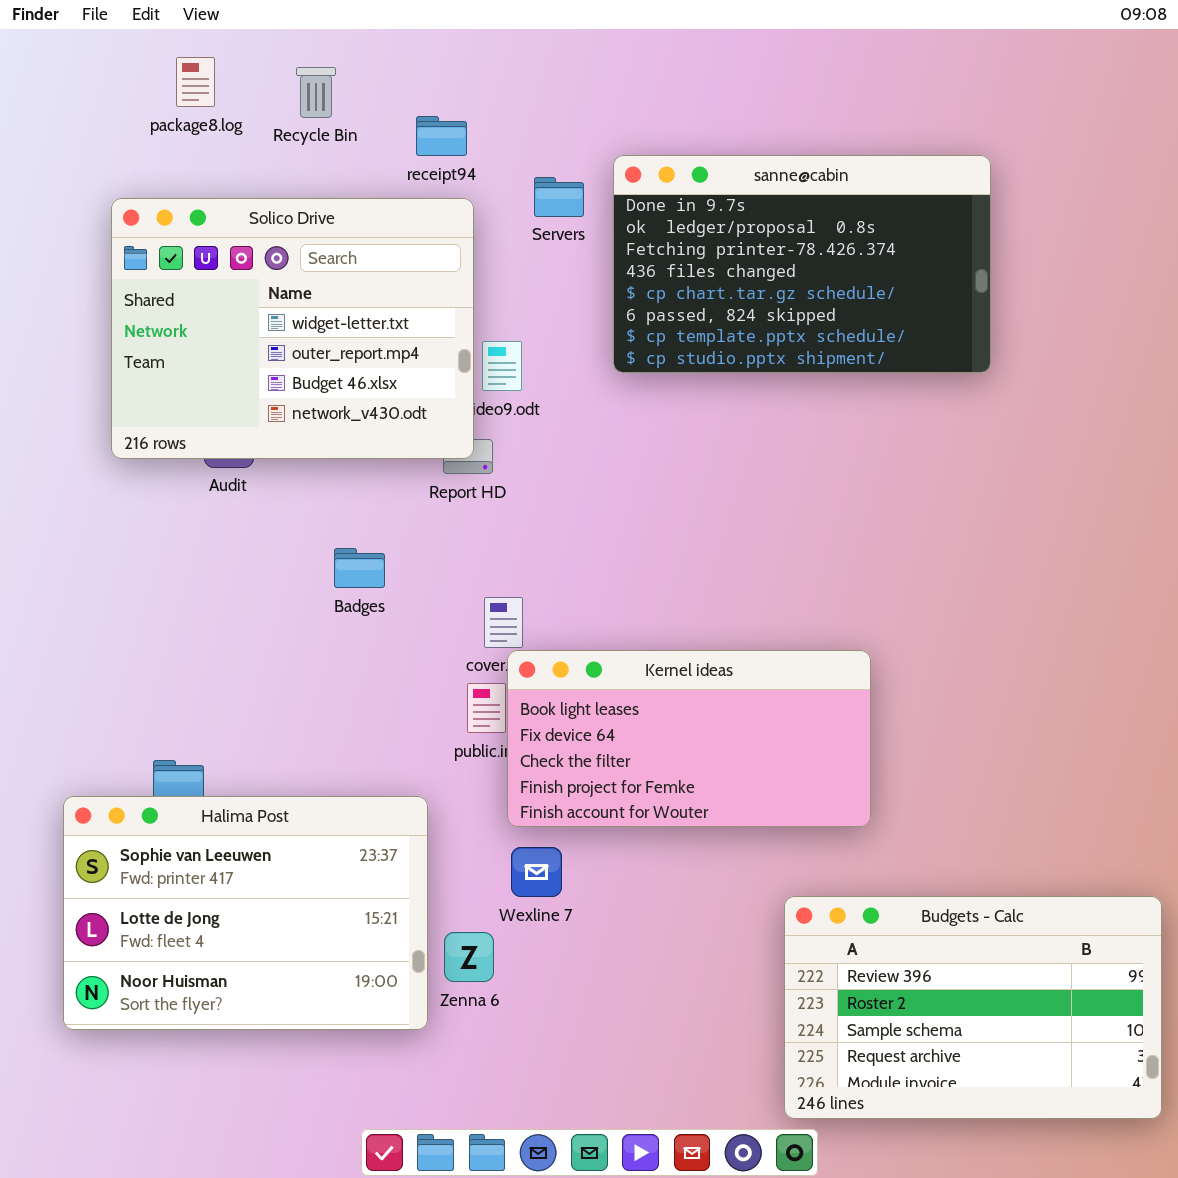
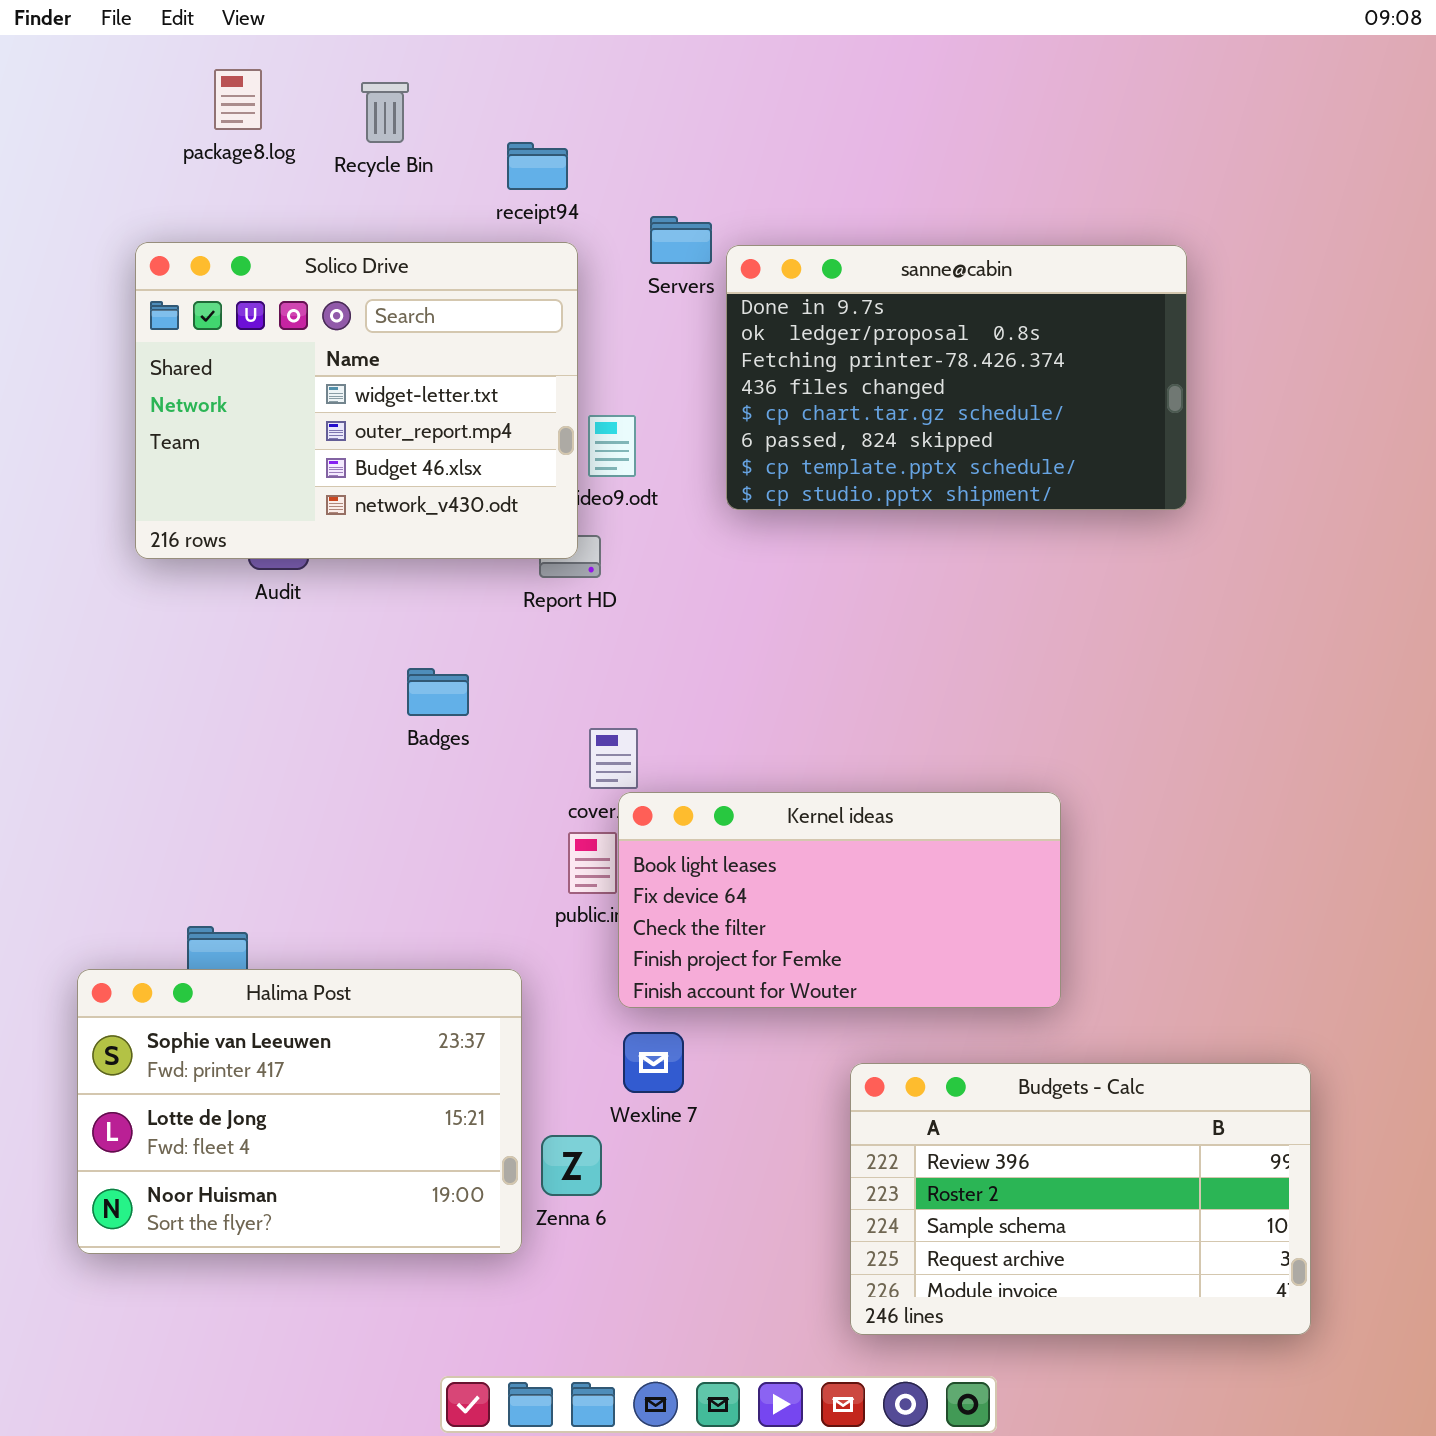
sanne@cabin: [613,155,991,373] -> [726,245,1187,510], moved
Budgets - Calc: [784,896,1162,1119] -> [850,1063,1311,1335], moved

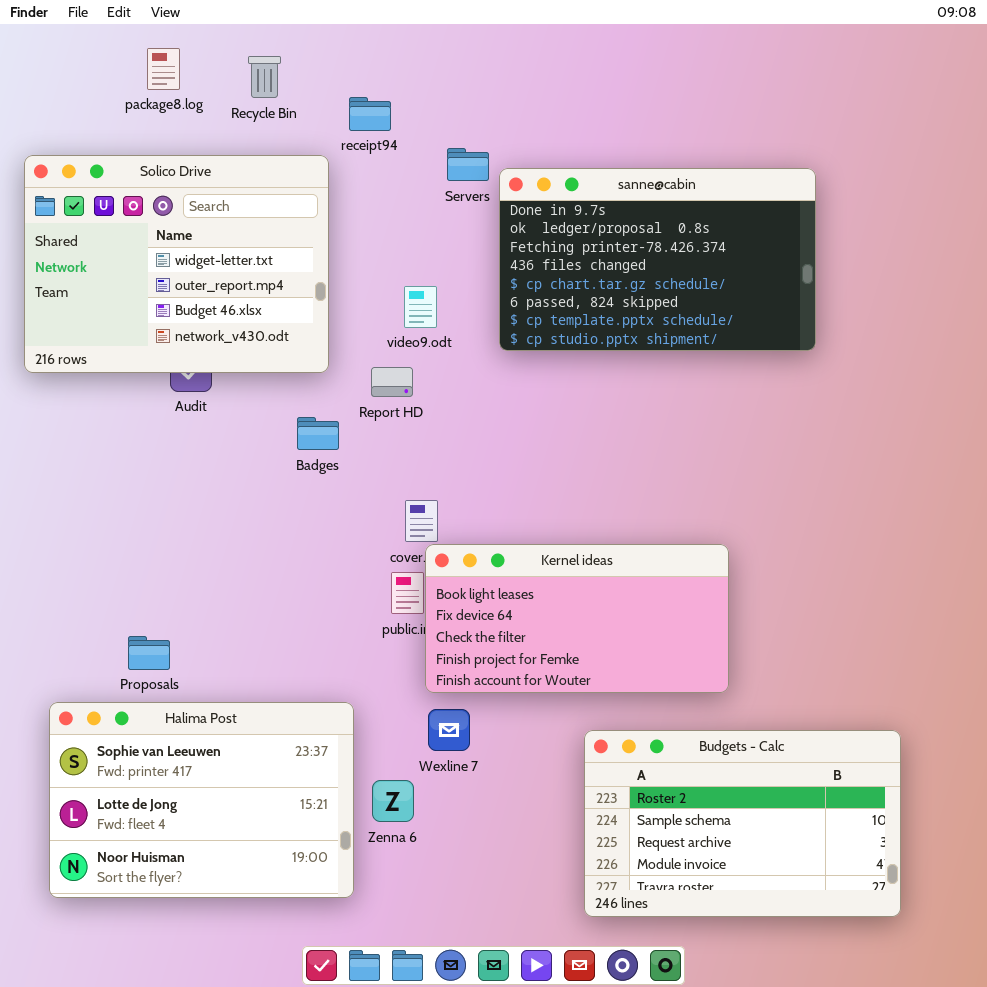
Solico Drive: [135,242,578,559] -> [24,155,329,373], moved
Badges: [407,668,469,716] -> [297,417,339,450], moved
Halima Post: [77,969,522,1254] -> [49,702,354,898], moved
Budgets - Calc: [850,1063,1311,1335] -> [584,730,901,917], scrolled down 1 row

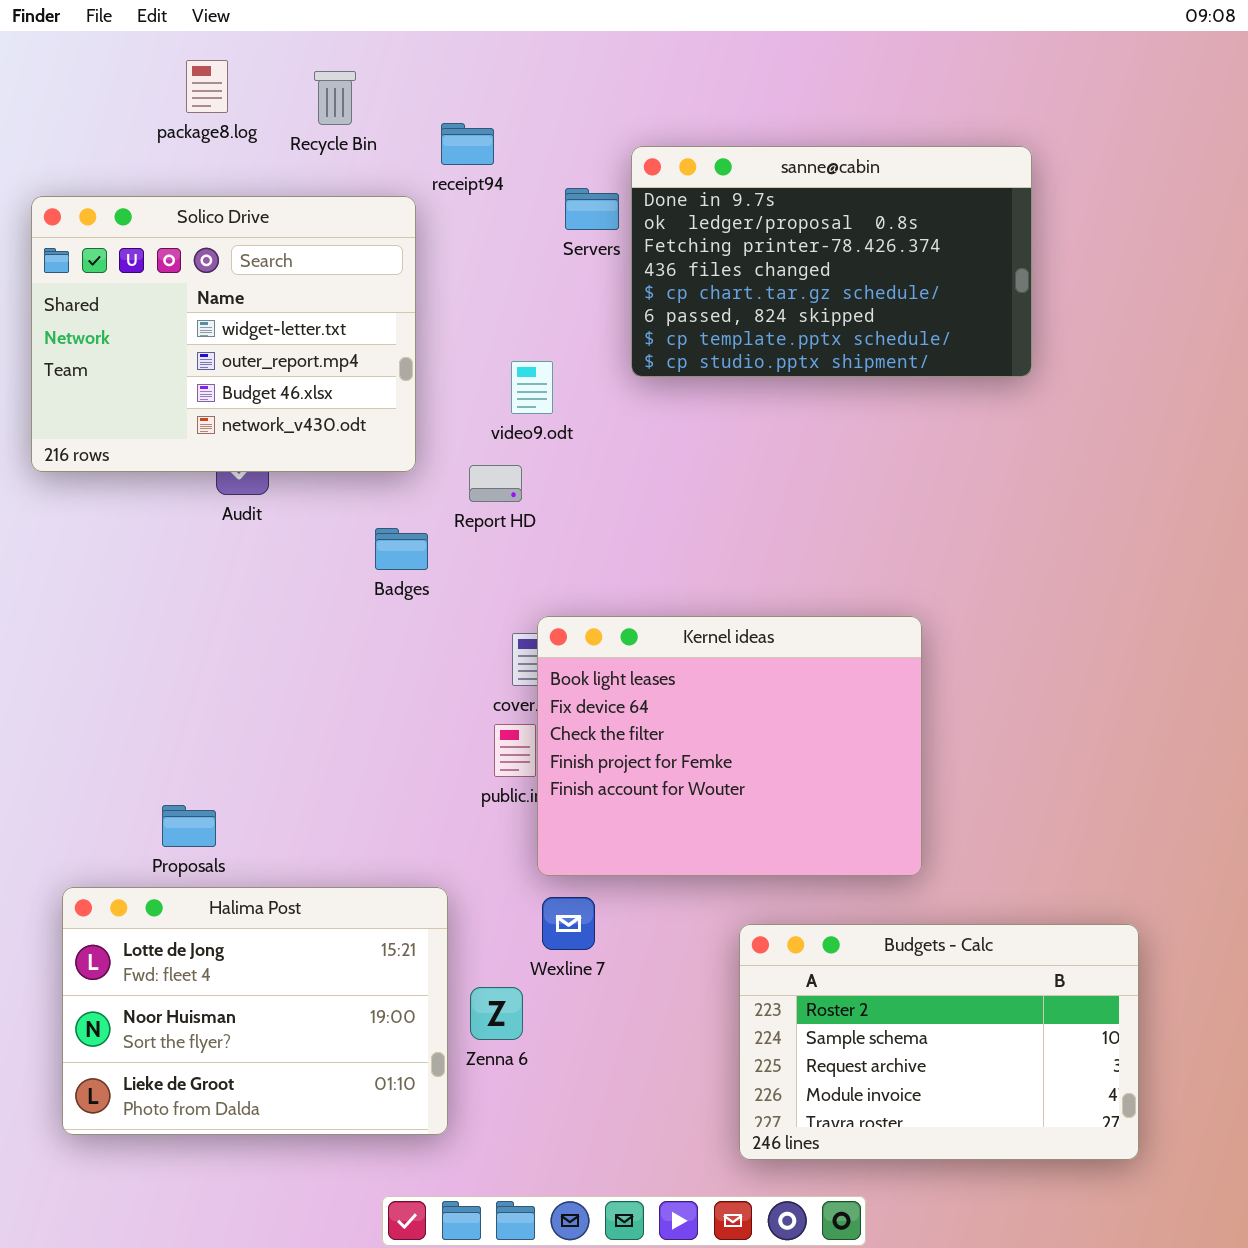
sanne@cabin: [499,168,816,351] -> [631,146,1032,377], moved
Kernel ideas: [425,544,729,693] -> [537,616,922,876], resized
Halima Post: [49,702,354,898] -> [62,887,448,1135], scrolled down 1 row

